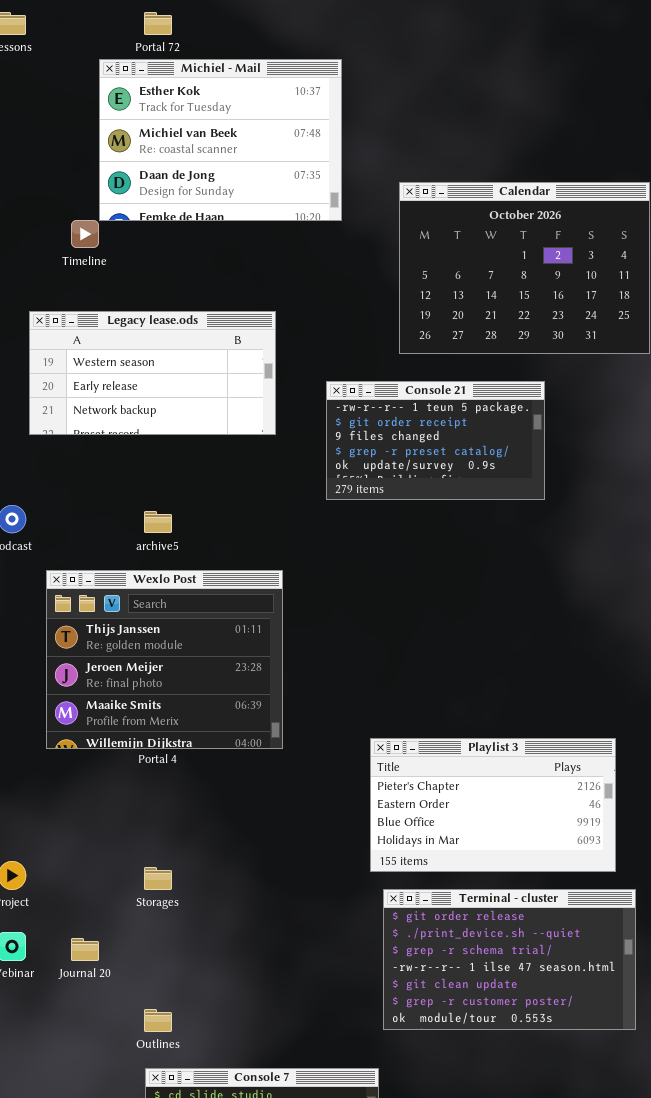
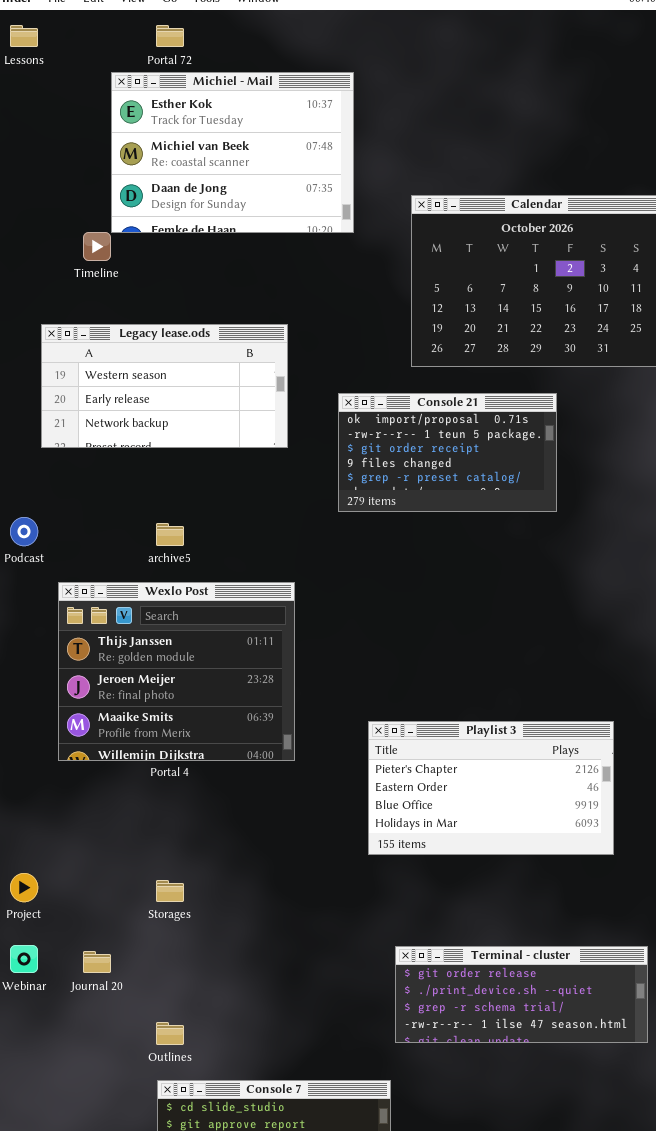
Console 21: [326,381,545,500] -> [338,393,557,512], scrolled up 1 row
Playlist 3: [370,738,616,872] -> [368,721,614,855], moved
Terminal - cluster: [383,889,636,1030] -> [395,946,648,1043], resized

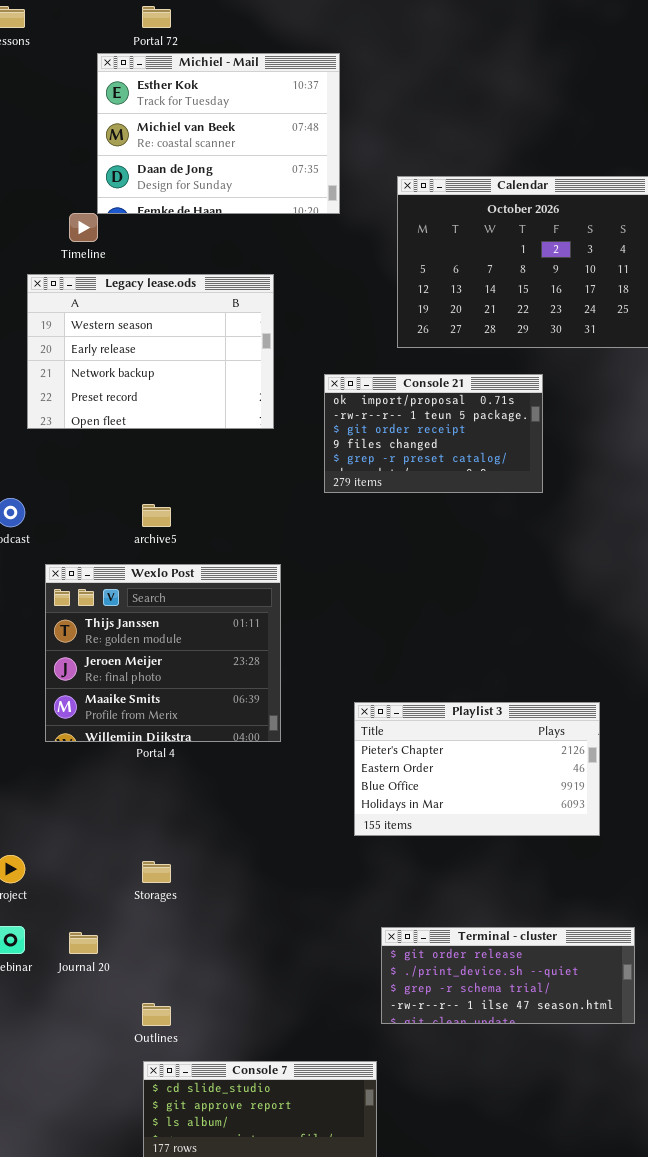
Legacy lease.ods: [41,324,288,448] -> [27,274,274,429], resized

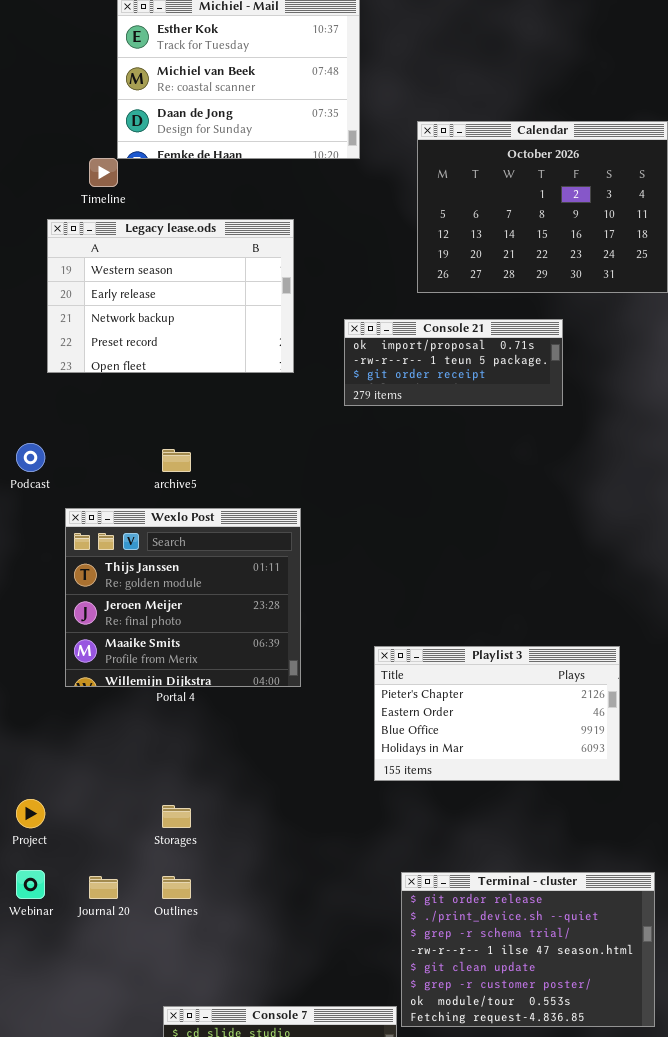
Console 21: [324,374,543,493] -> [344,319,563,406], resized
Terminal - cluster: [381,927,635,1024] -> [401,872,655,1027], resized
Outlines: [142,1003,171,1026] -> [162,876,191,899], moved

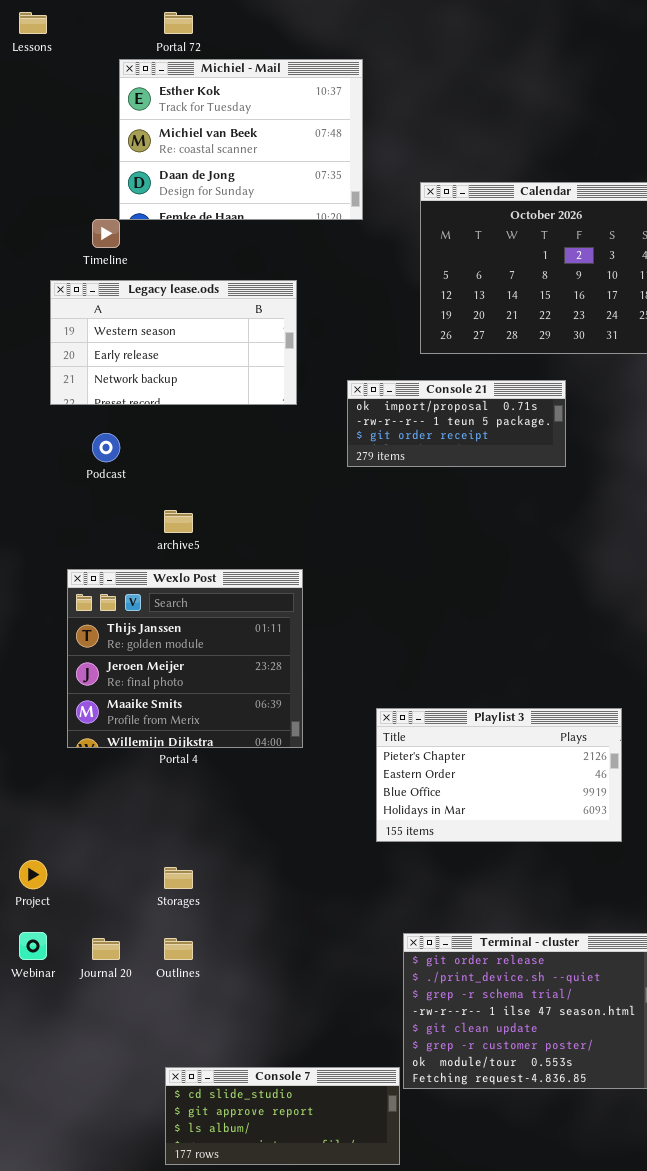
Legacy lease.ods: [47,219,294,373] -> [50,280,297,405], resized
Podcast: [16,443,45,472] -> [92,433,120,462], moved

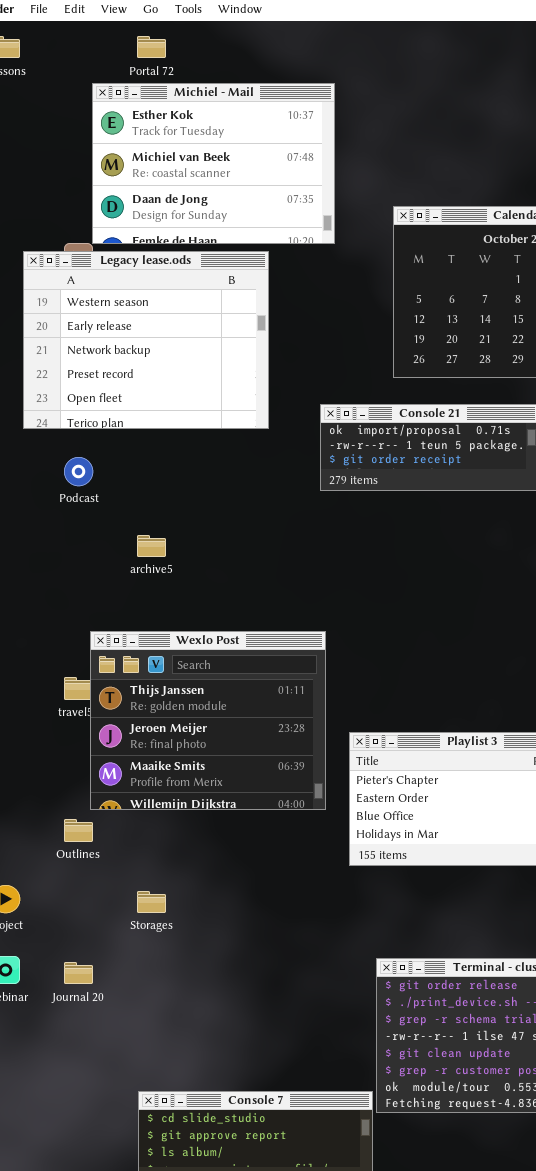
Legacy lease.ods: [50,280,297,405] -> [23,251,269,429], resized
Wexlo Post: [67,569,303,748] -> [90,631,326,810], moved
Outlines: [164,938,193,960] -> [64,819,93,842], moved

